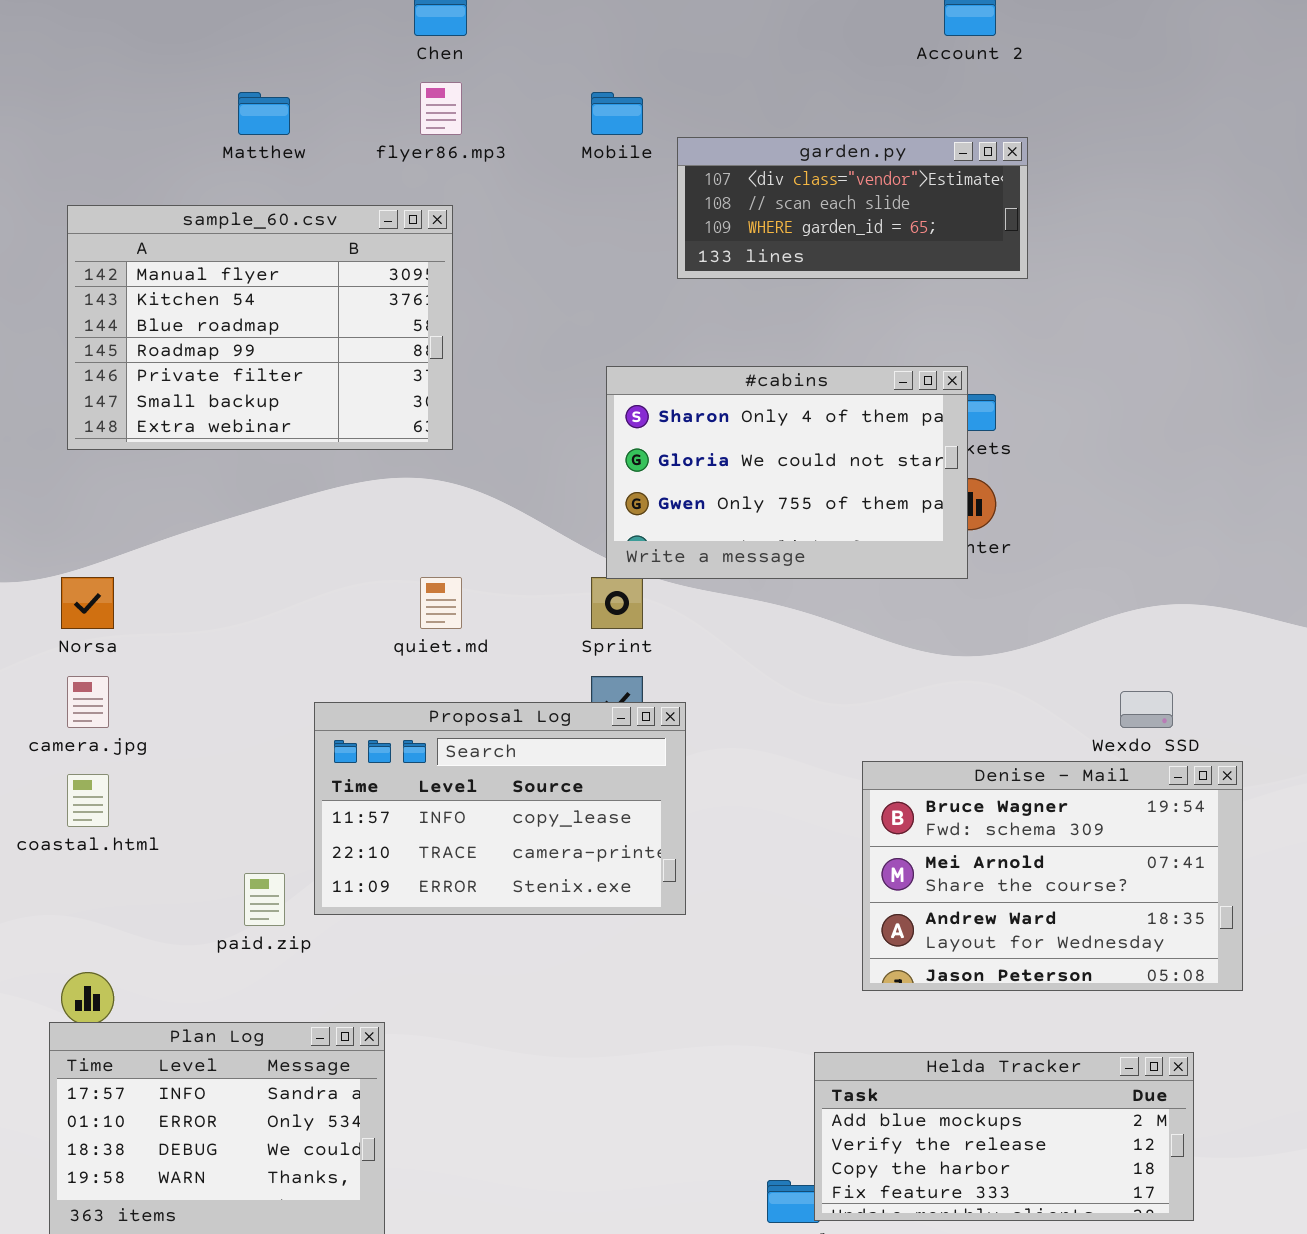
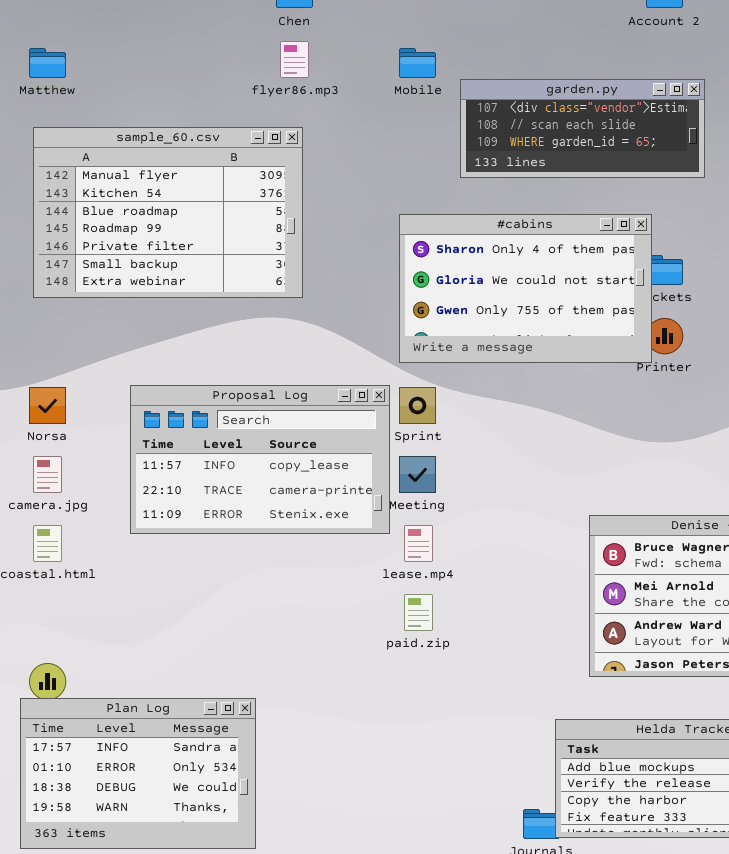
Matthew: [238,92,290,135] -> [29,48,66,78], moved
#cabins: [606,366,968,579] -> [399,214,652,363], moved
Proposal Log: [314,702,686,915] -> [130,385,390,534], moved
paid.zip: [244,873,285,926] -> [404,594,433,631], moved

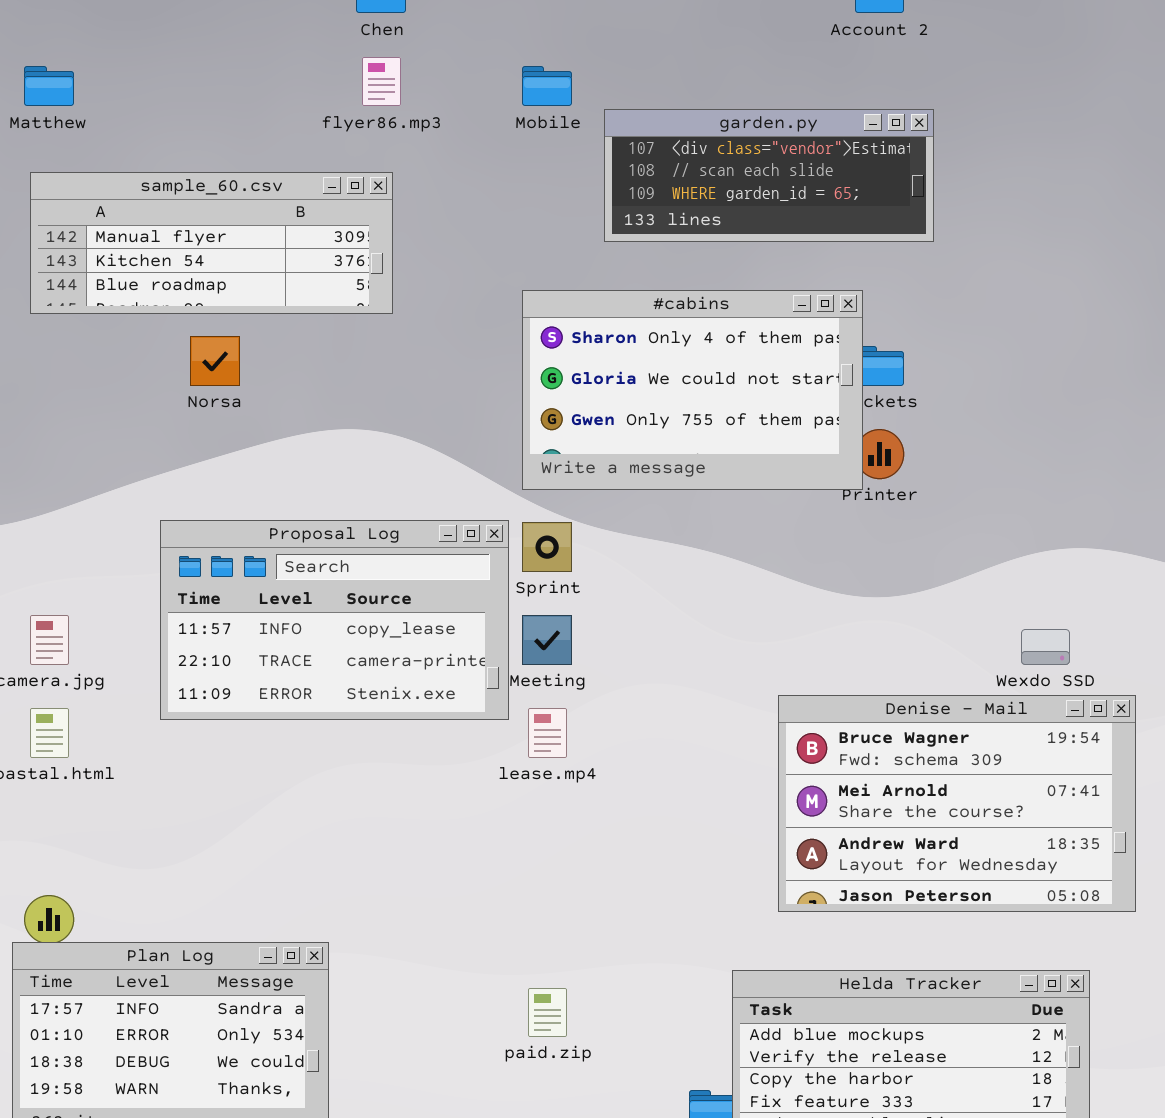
sample_60.csv: [33,127,303,298] -> [30,172,393,314], resized
Norsa: [29,387,66,424] -> [190,336,240,386], moved
paid.zip: [404,594,433,631] -> [528,988,567,1037], moved

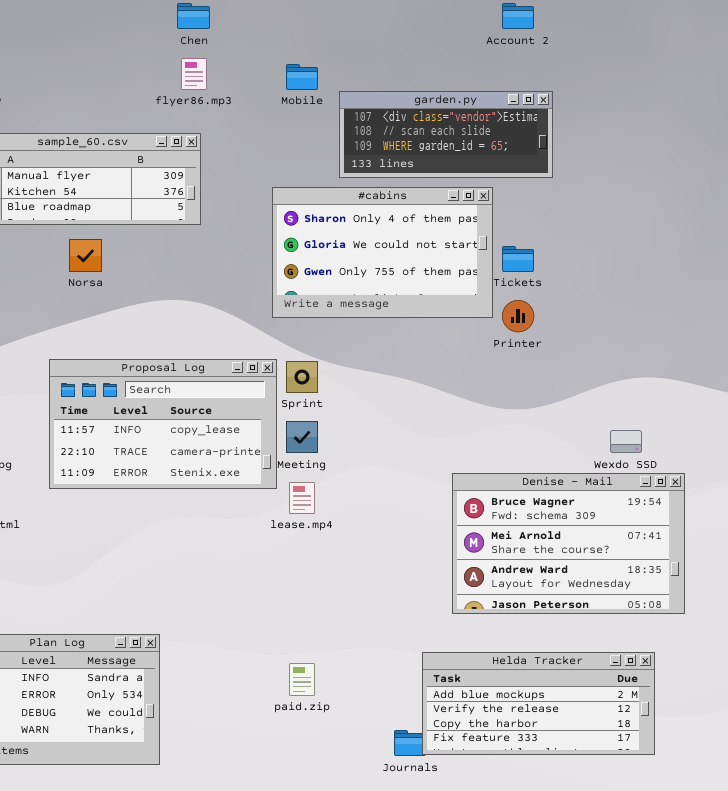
#cabins: [522,290,863,490] -> [272,187,493,318], moved

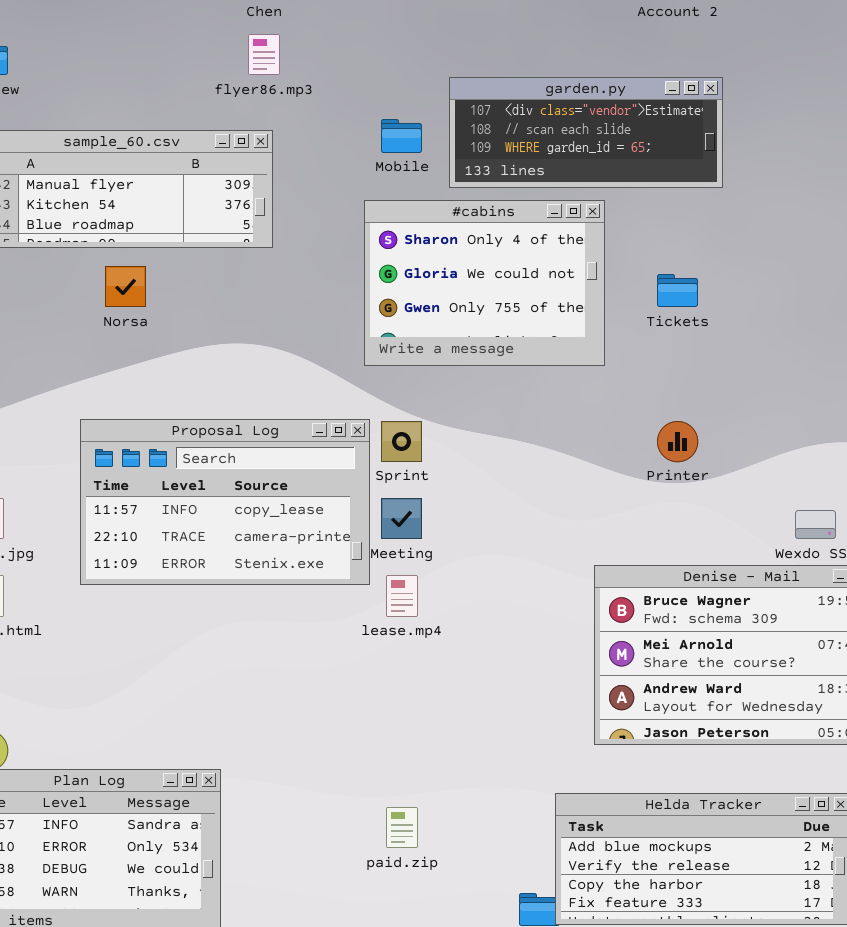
Mobile: [286,64,318,90] -> [381,119,422,153], moved
#cabins: [272,187,493,318] -> [364,200,605,366], resized
Printer: [502,300,534,332] -> [657,421,698,462], moved

